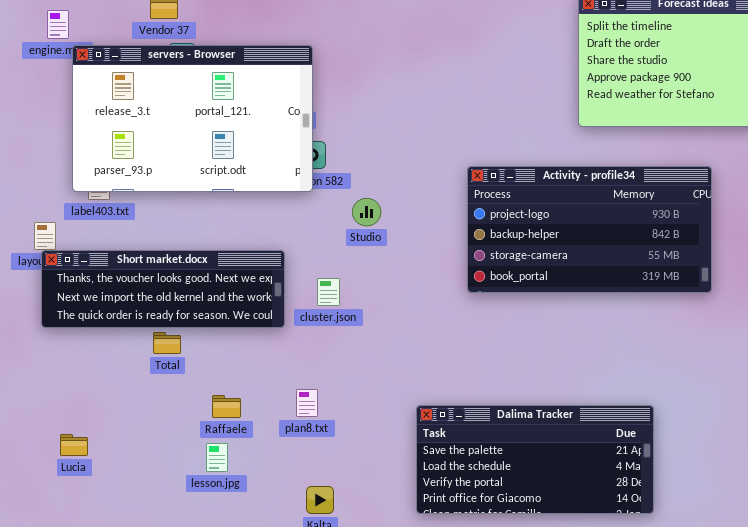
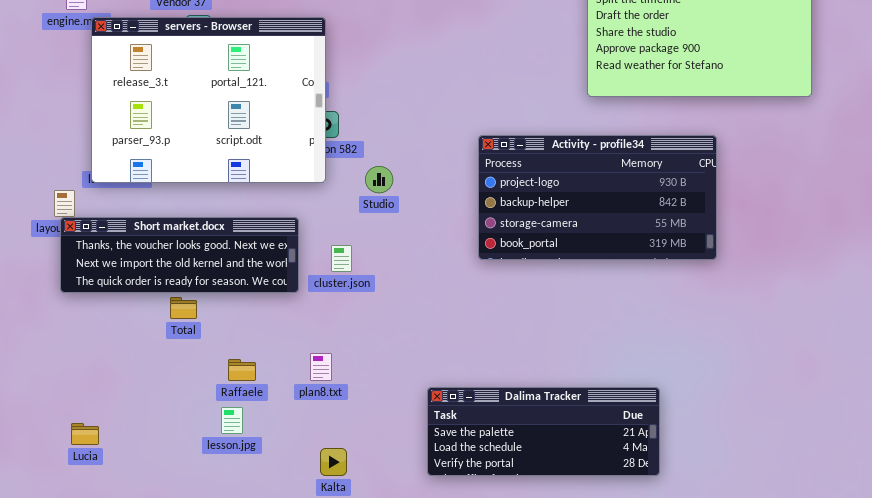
servers - Browser: [72,45,313,192] -> [91,17,326,183], resized
Dalima Tracker: [416,405,654,514] -> [427,387,660,476], resized
Lucia: [60,434,88,456] -> [71,423,99,445], moved

